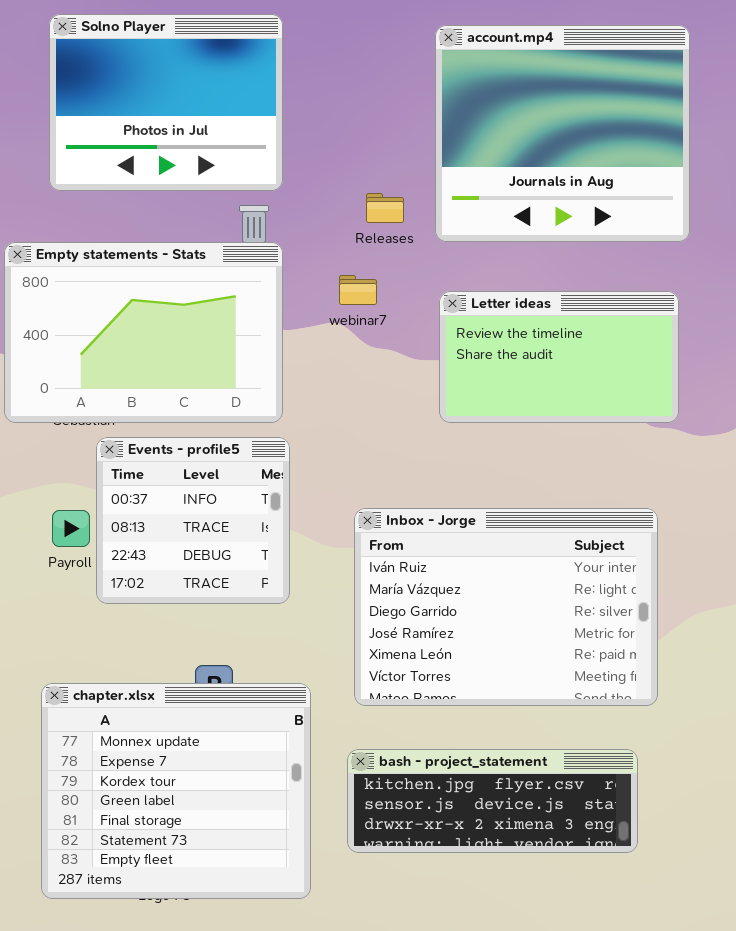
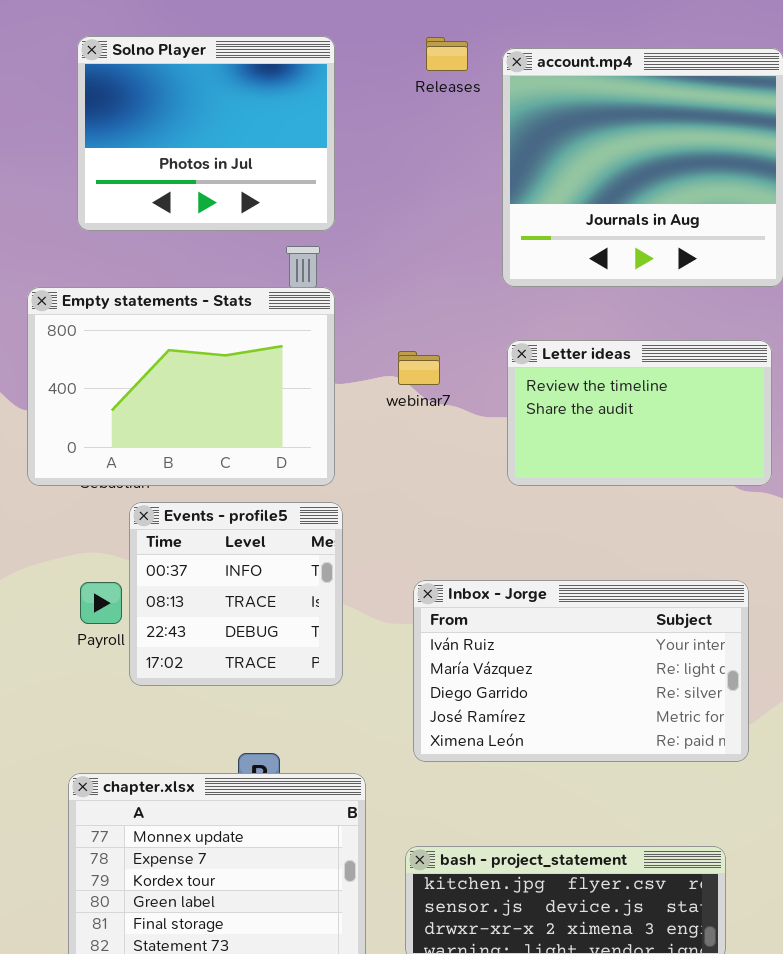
Releases: [366,193,404,223] -> [426,37,468,71], moved
webinar7: [339,275,377,305] -> [398,351,440,385], moved
Inbox - Jorge: [354,508,658,706] -> [413,580,749,762], resized

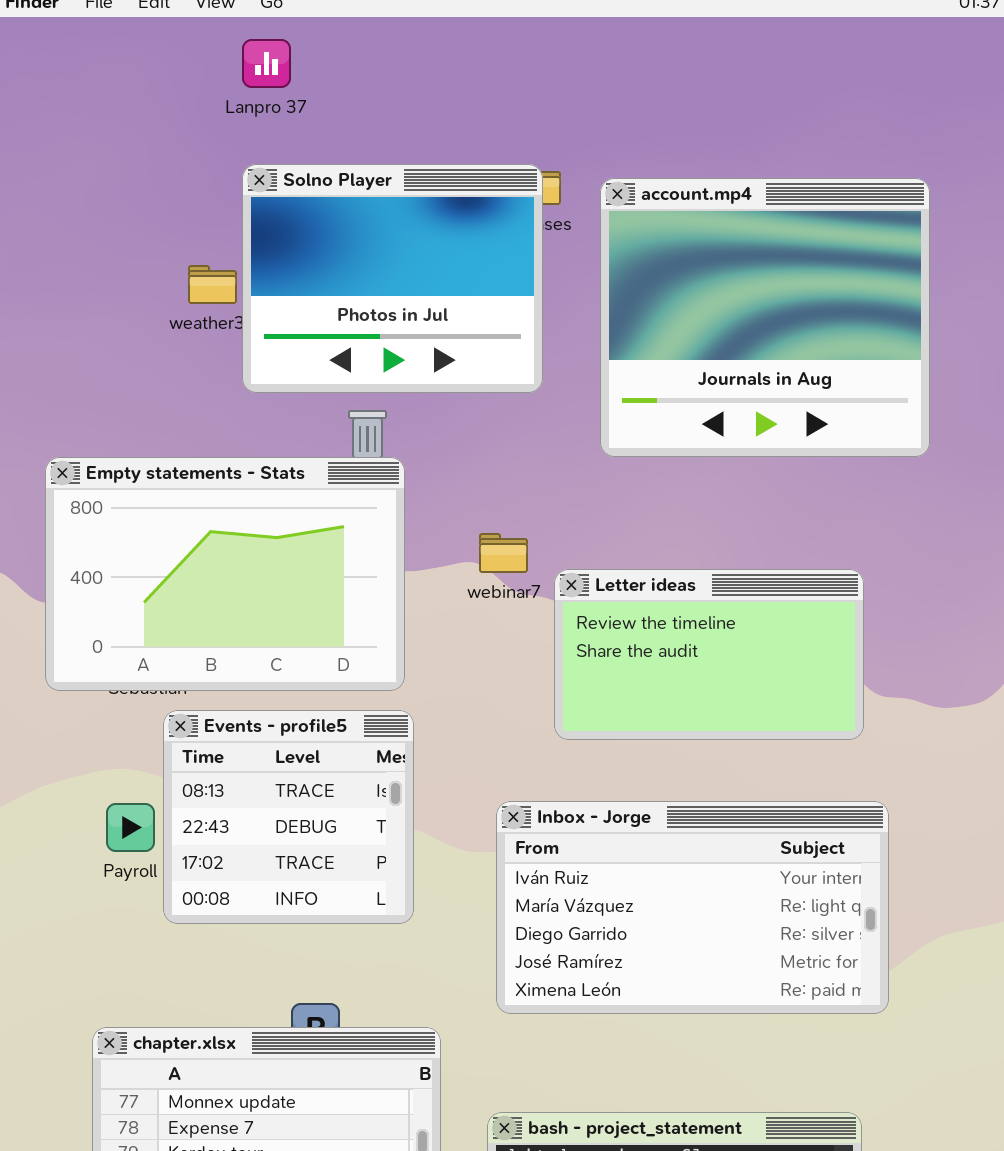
Solno Player: [77,36,335,231] -> [242,164,543,393], moved
Letter ideas: [507,340,772,486] -> [554,569,864,740], moved
Events - profile5: [129,502,343,686] -> [163,710,414,924], scrolled down 1 row

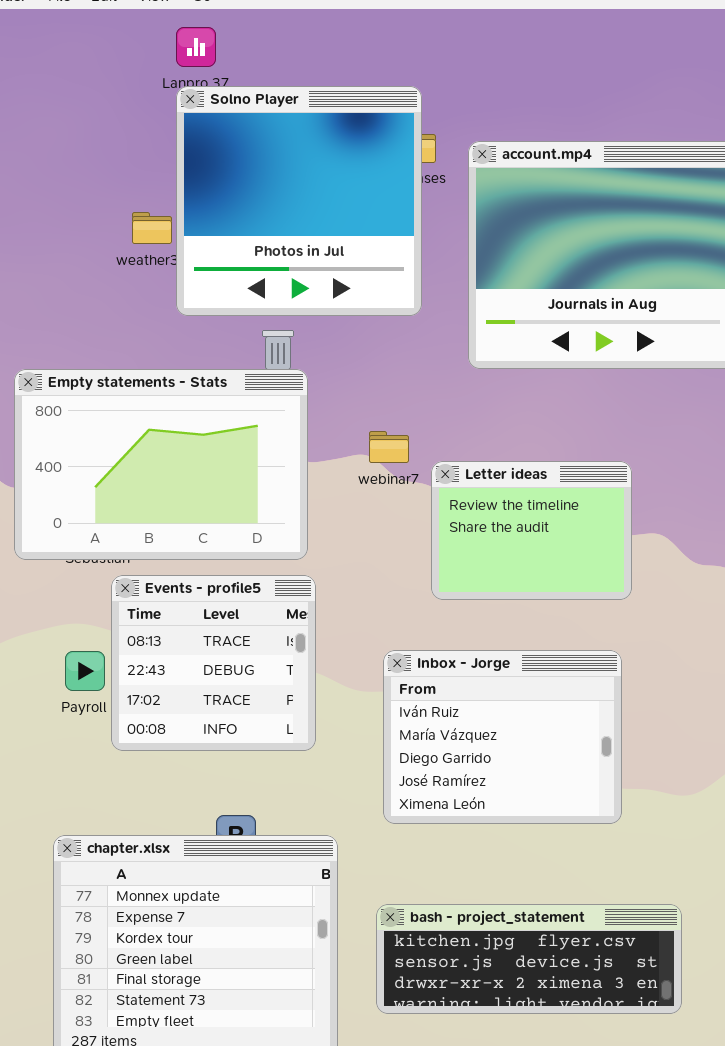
Solno Player: [242,164,543,393] -> [176,86,422,316], resized
Letter ideas: [554,569,864,740] -> [431,461,632,600], resized
Inbox - Jorge: [496,801,889,1014] -> [383,650,622,824], resized

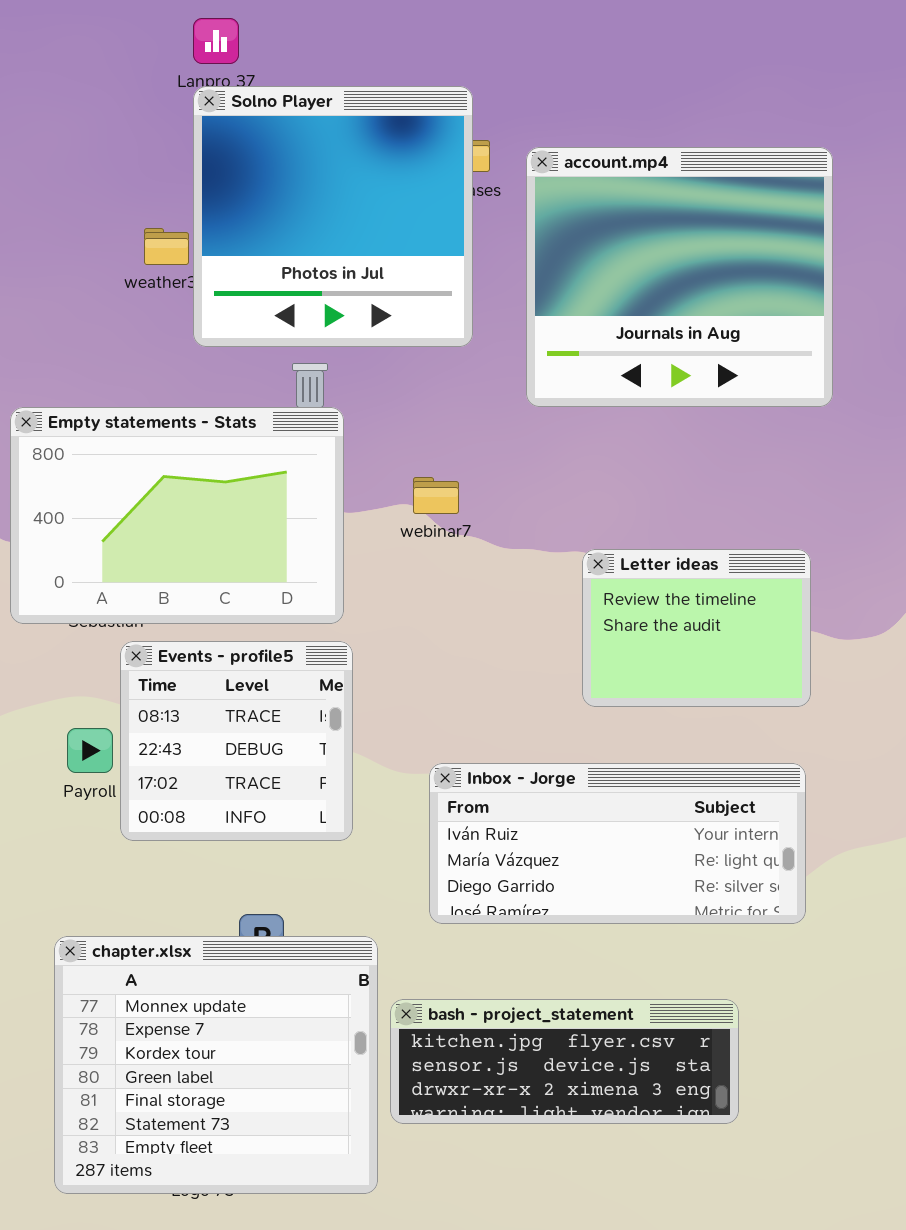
Letter ideas: [431,461,632,600] -> [582,549,811,707], moved
Inbox - Jorge: [383,650,622,824] -> [429,763,806,924], resized
bash - project_statement: [376,904,682,1014] -> [390,999,739,1124], moved

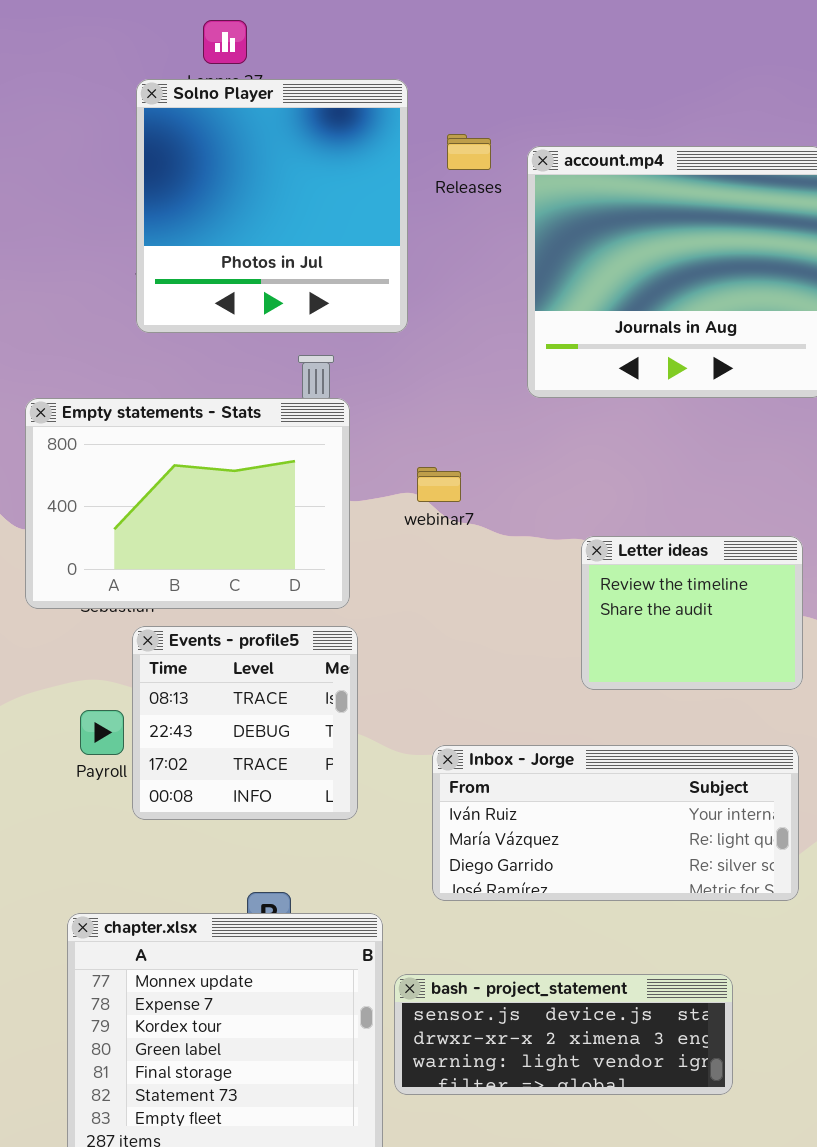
Solno Player: [193,86,473,347] -> [136,79,408,333], moved
bash - project_statement: [390,999,739,1124] -> [394,974,733,1095], scrolled down 1 row

